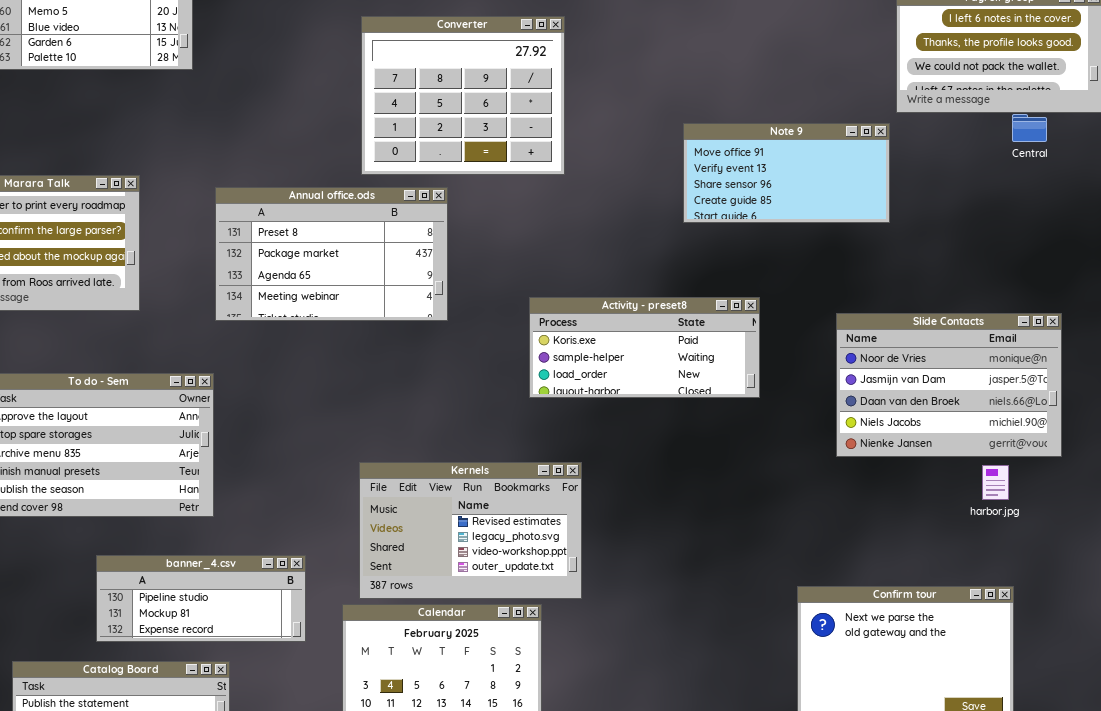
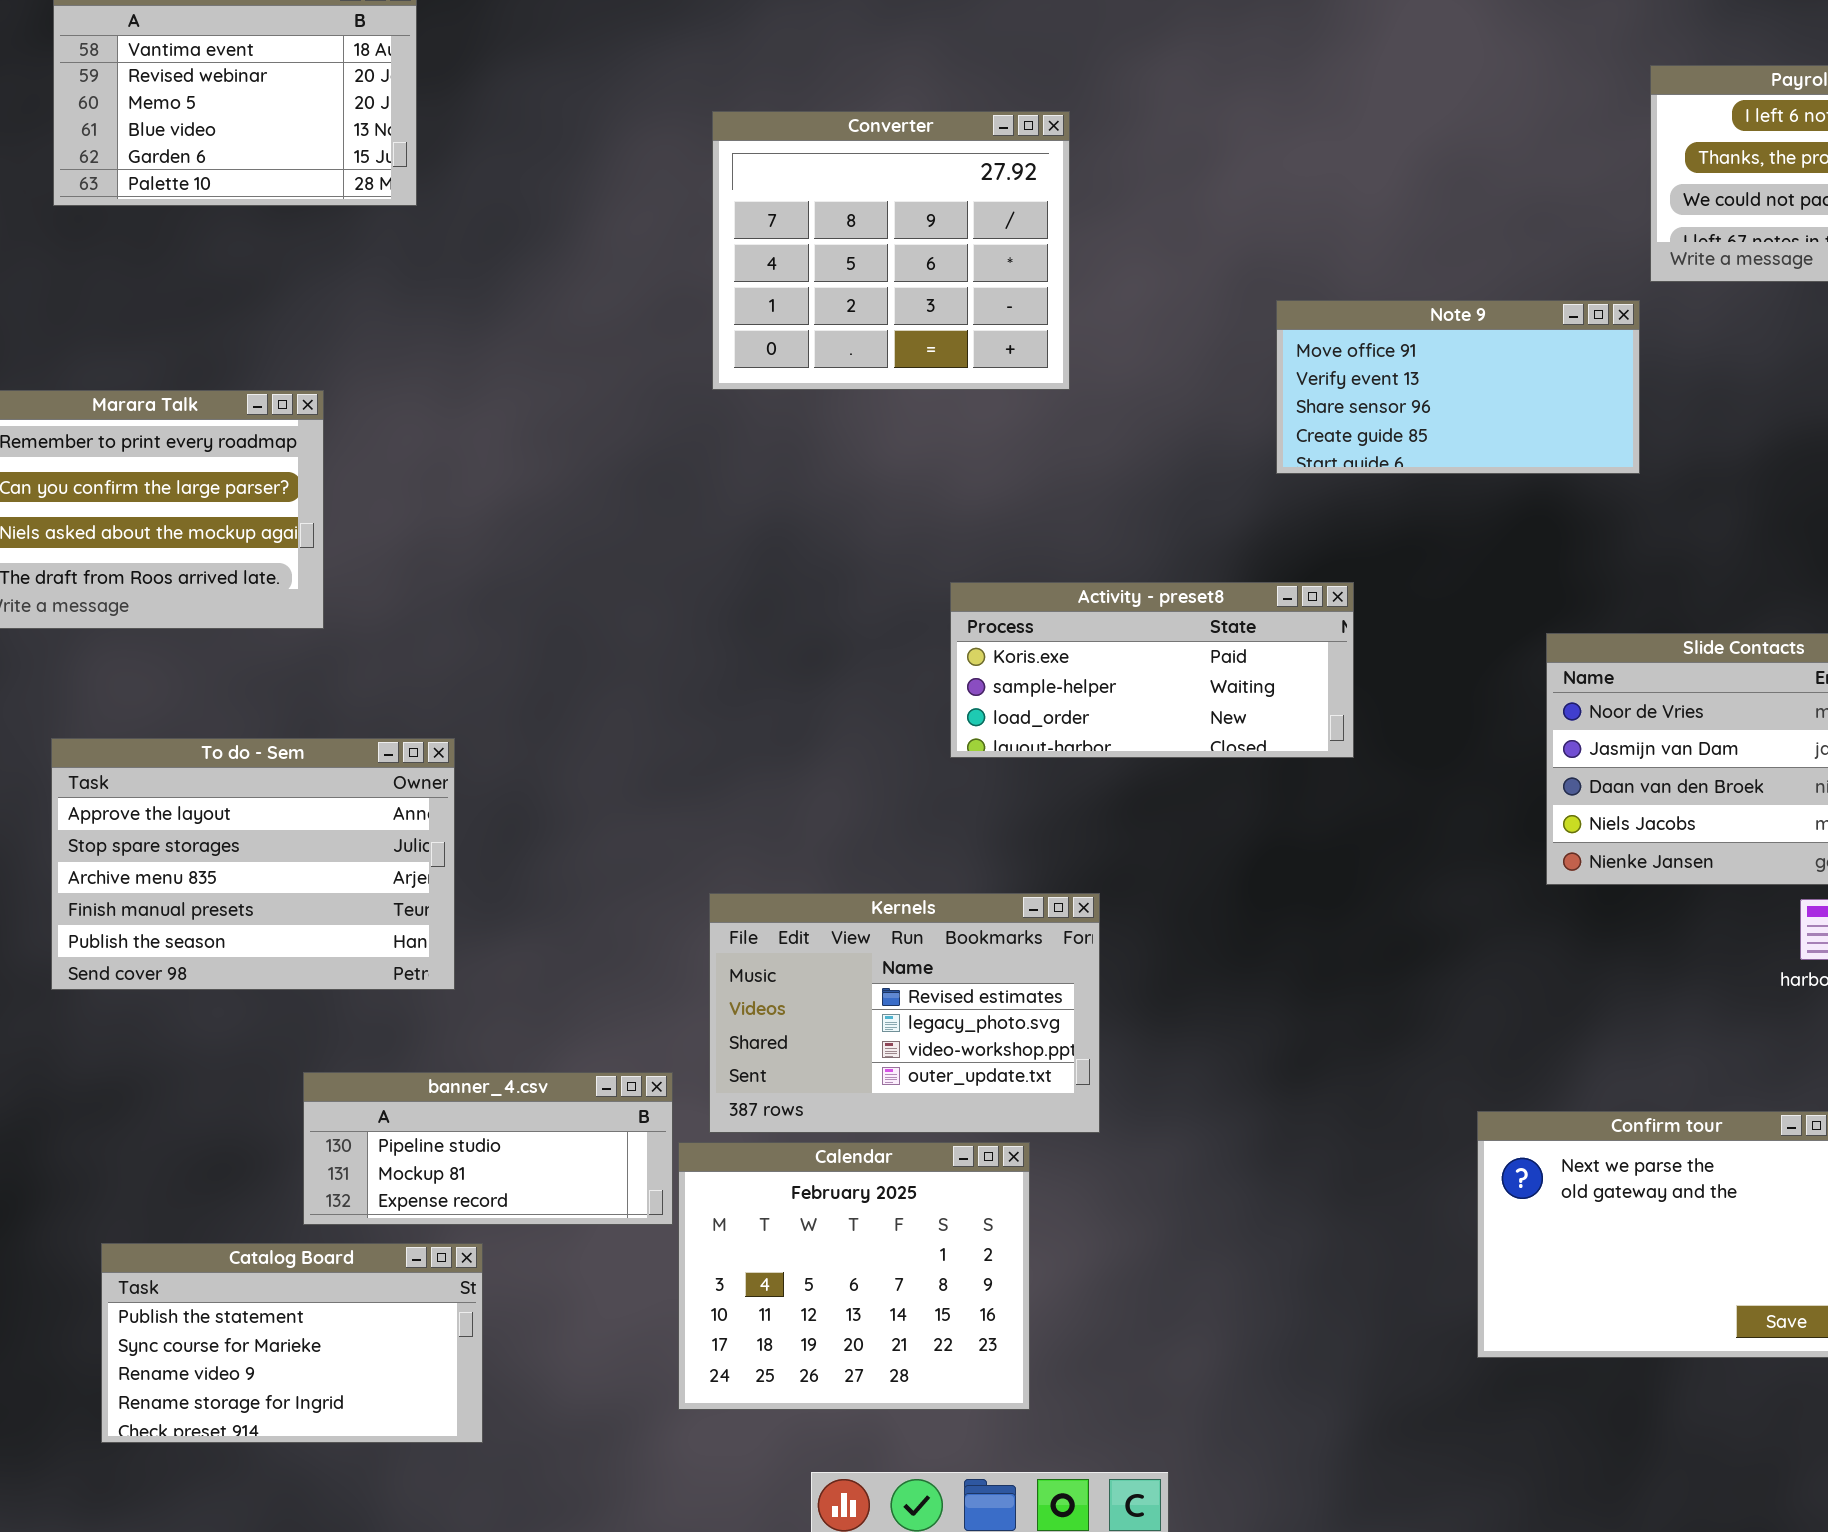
Annual office.ods: [215,187,448,321] -> none, closed
Activity - preset8: [529,297,760,398] -> [950,582,1354,758], moved
banner_4.csv: [96,555,306,642] -> [303,1072,673,1225], moved

